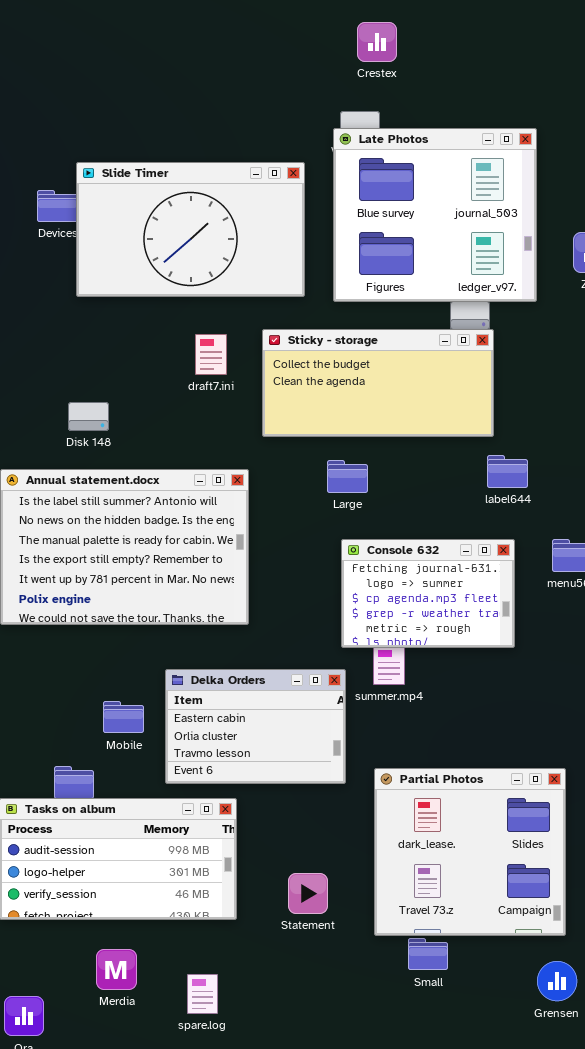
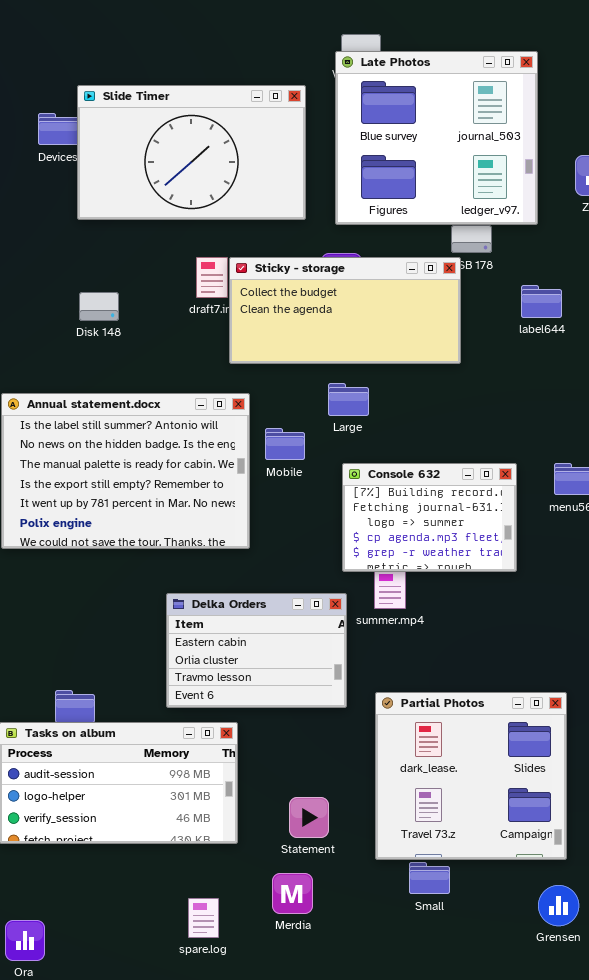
Sticky - storage: [262,329,494,437] -> [229,257,461,364], moved
Disk 148: [68,402,109,431] -> [79,292,119,321], moved
label644: [487,455,528,488] -> [521,285,562,318], moved
Console 632: [341,539,515,648] -> [342,463,517,572], scrolled up 1 row
Mobile: [103,701,144,733] -> [265,428,305,460], moved
Merdia: [96,949,137,990] -> [272,873,313,914], moved

